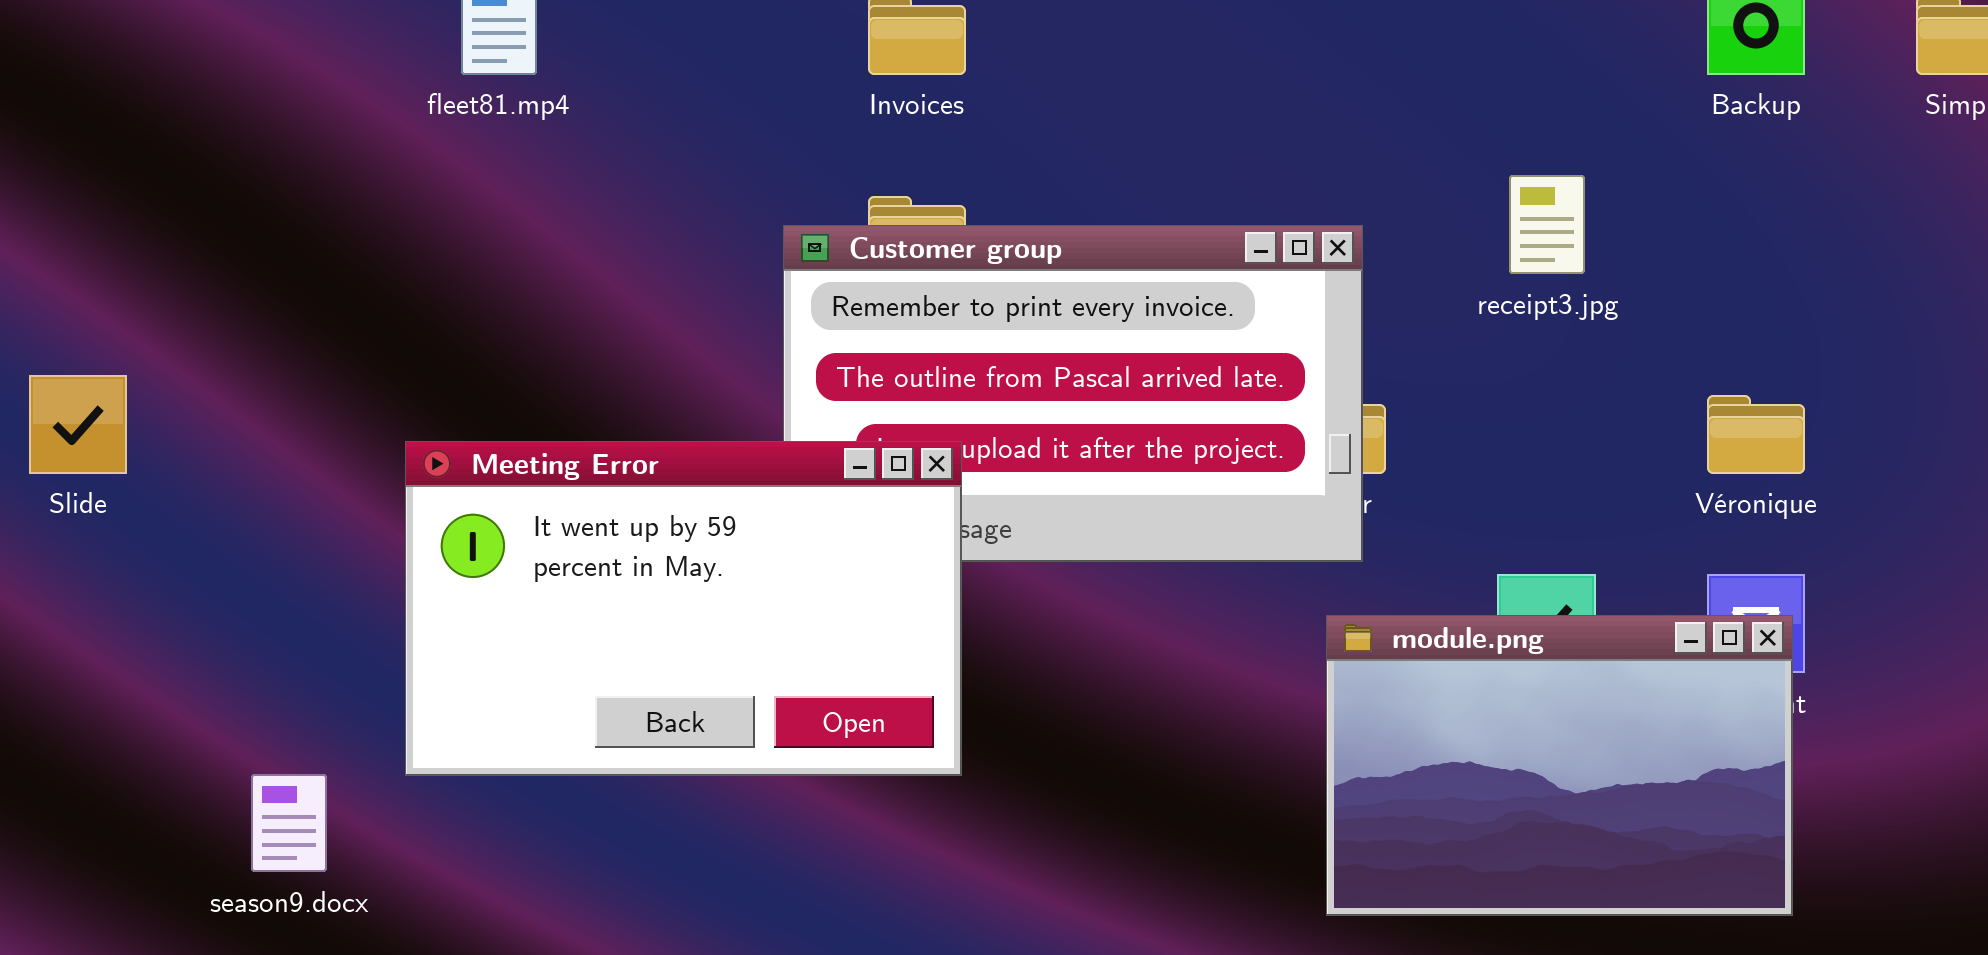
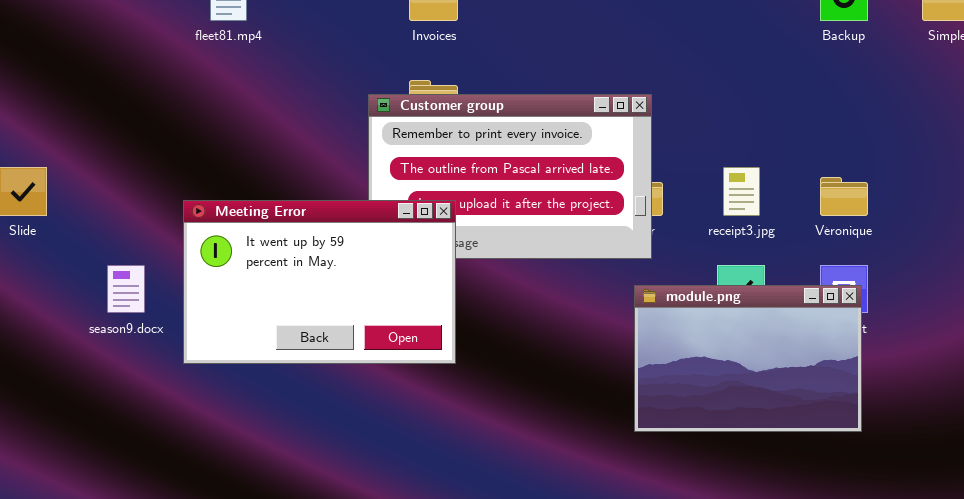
receipt3.jpg: [1509,175,1585,274] -> [723,167,760,216], moved
season9.docx: [251,774,327,872] -> [107,265,145,313], moved

